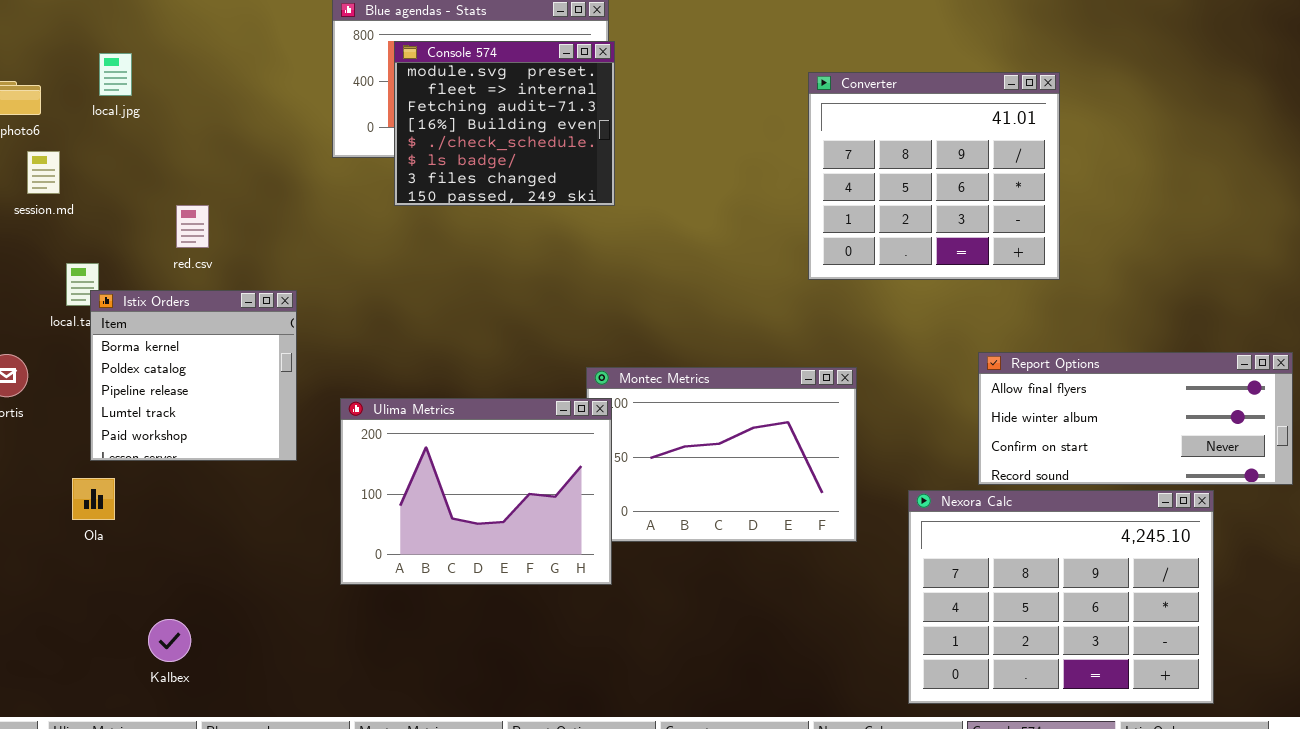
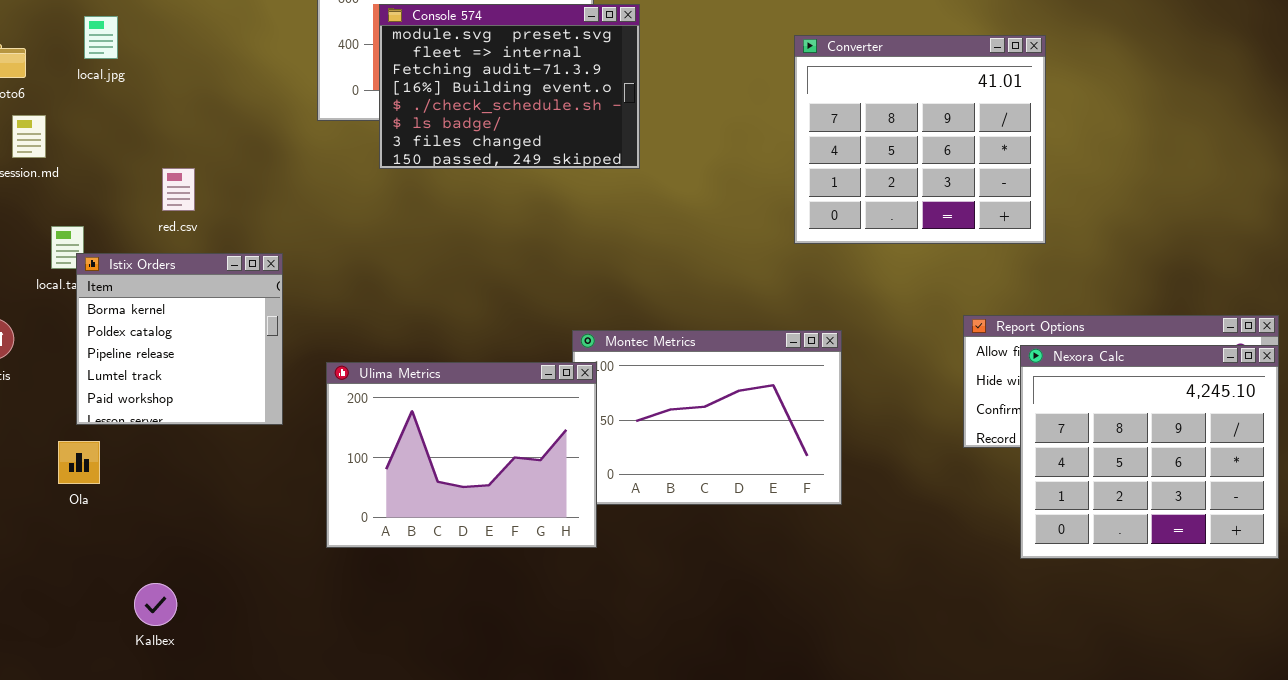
Console 574: [394,41,615,206] -> [379,4,640,169], resized
Nexora Calc: [908,490,1214,704] -> [1020,345,1279,559], moved, resized

